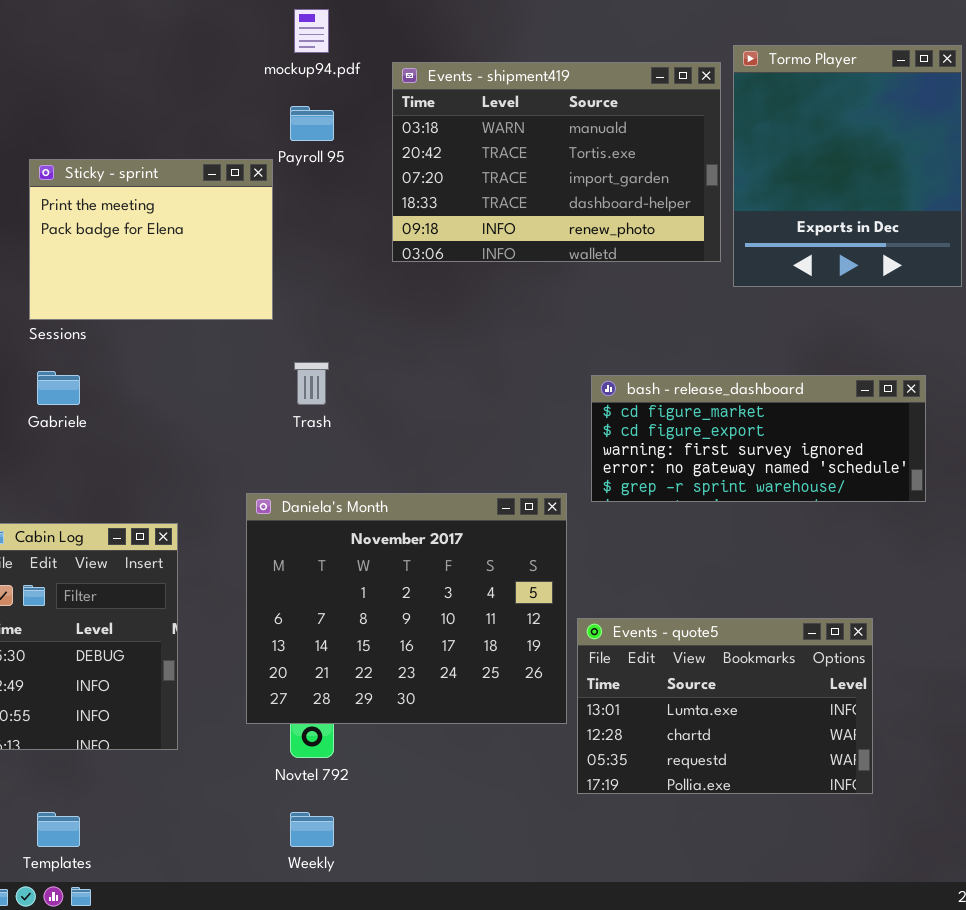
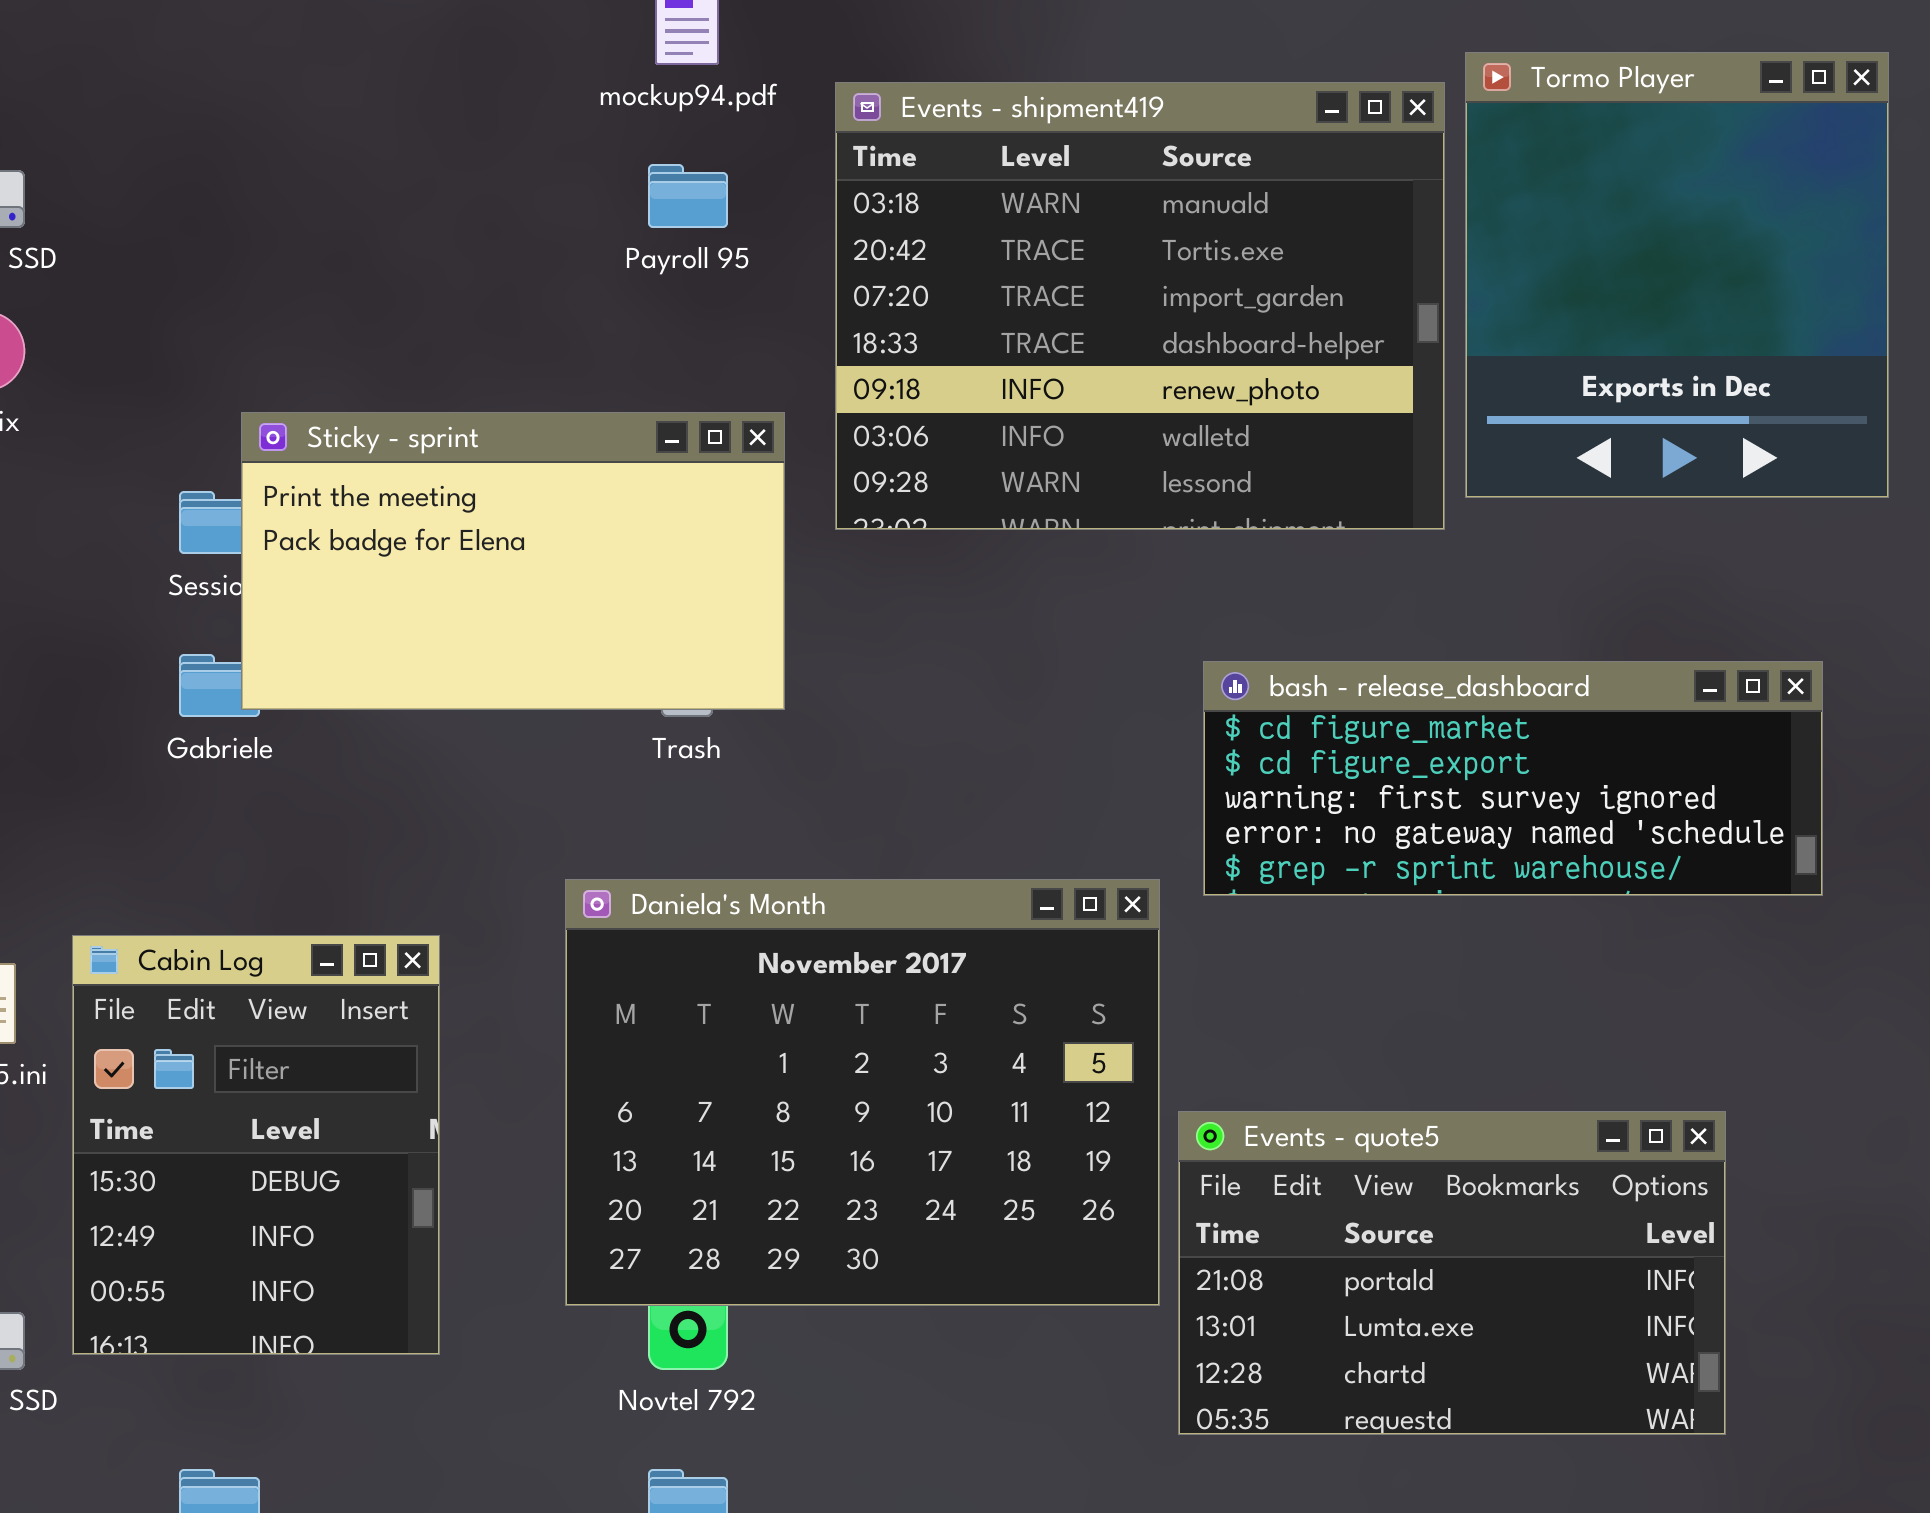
Events - shipment419: [392,62,721,262] -> [835,82,1445,530], resized
Sticky - sprint: [29,159,273,320] -> [241,412,785,710], moved, resized
Events - quote5: [577,618,873,794] -> [1178,1111,1726,1435], scrolled up 1 row

